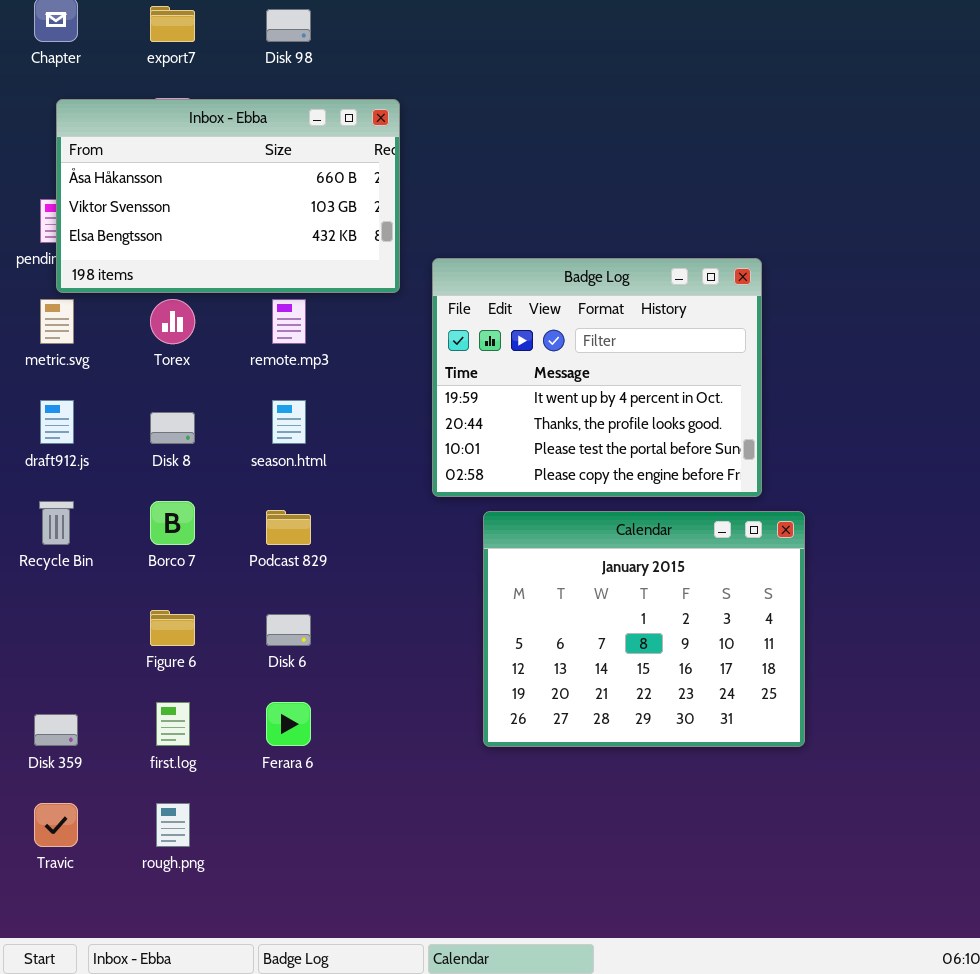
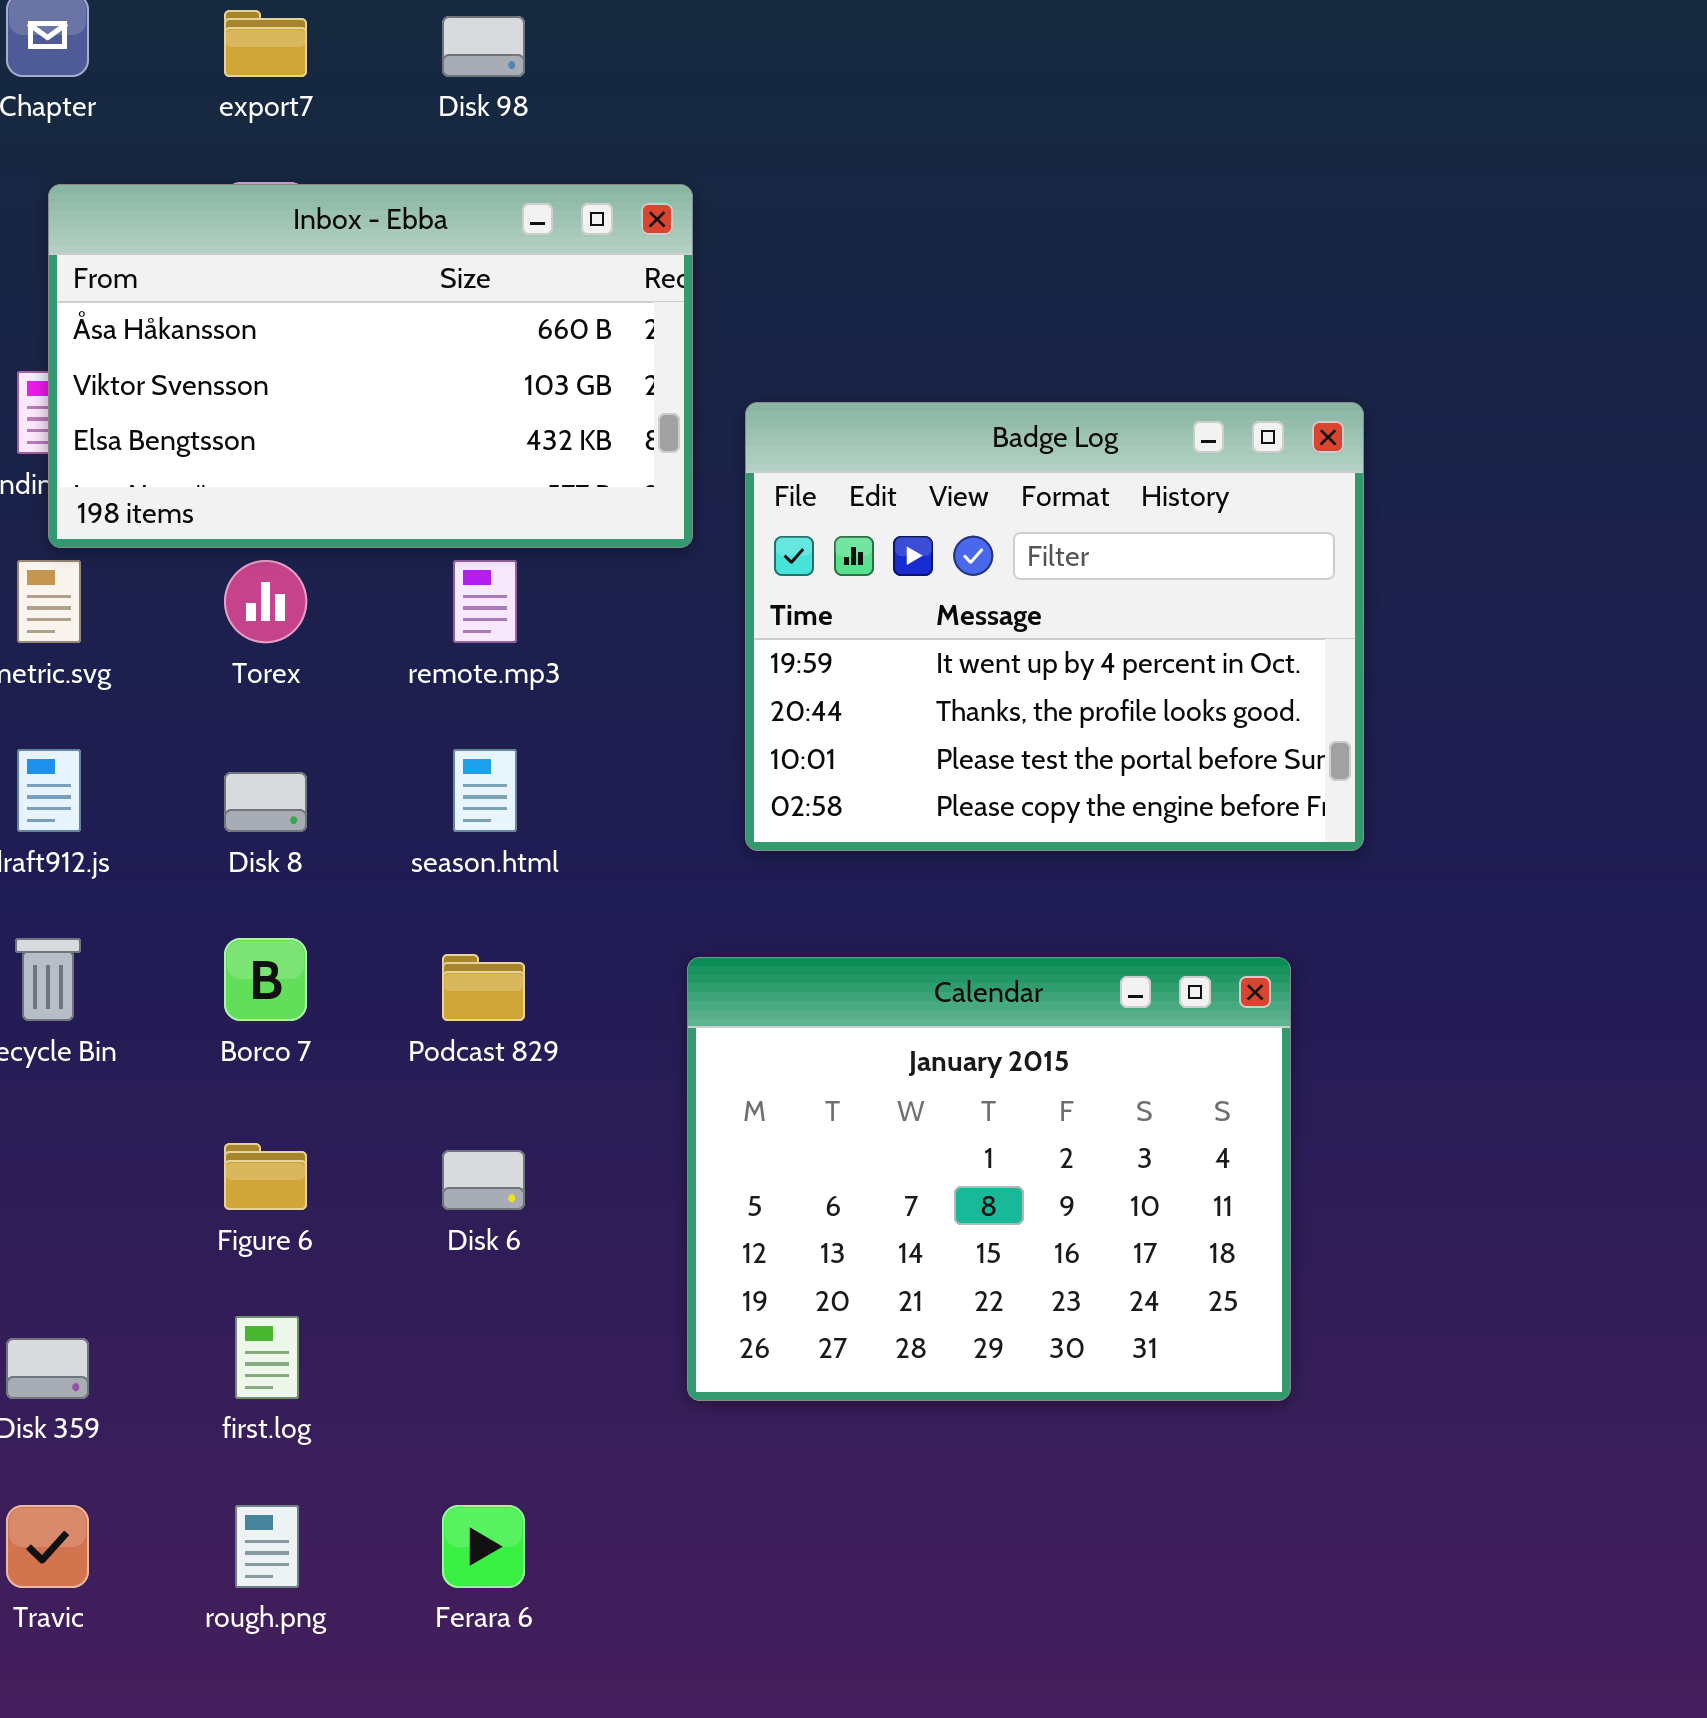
Badge Log: [432,258,762,497] -> [745,402,1364,851], moved
Calendar: [483,511,805,747] -> [687,957,1291,1401], moved
Ferara 6: [266,702,311,746] -> [442,1505,525,1588], moved

